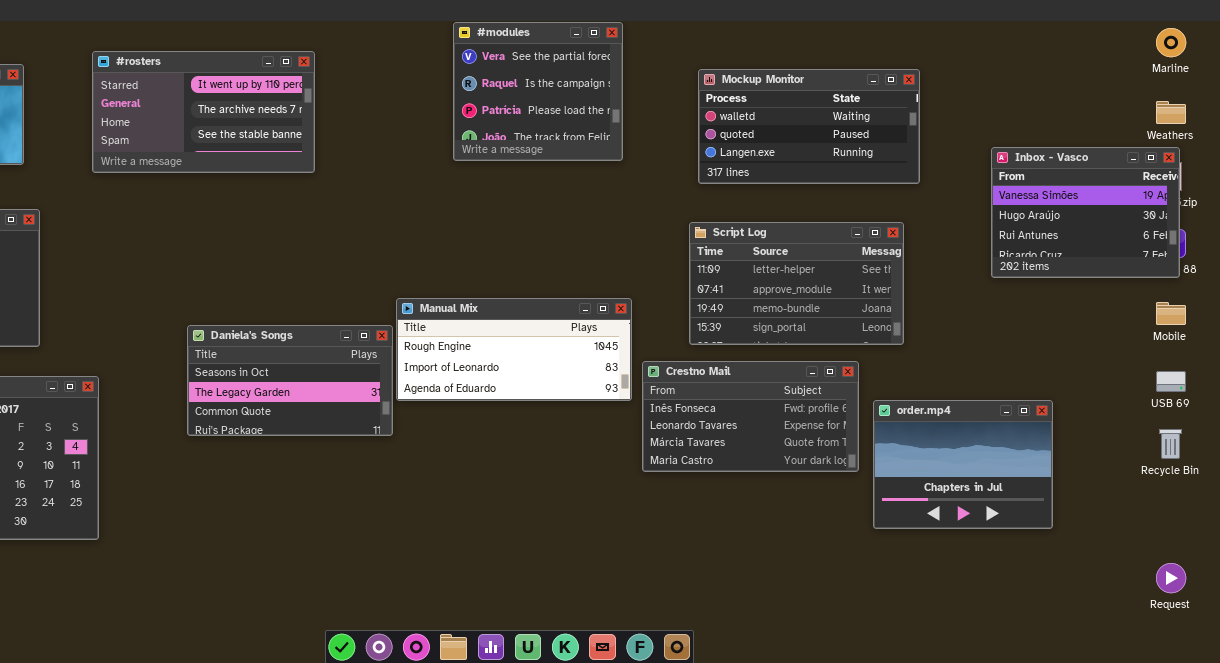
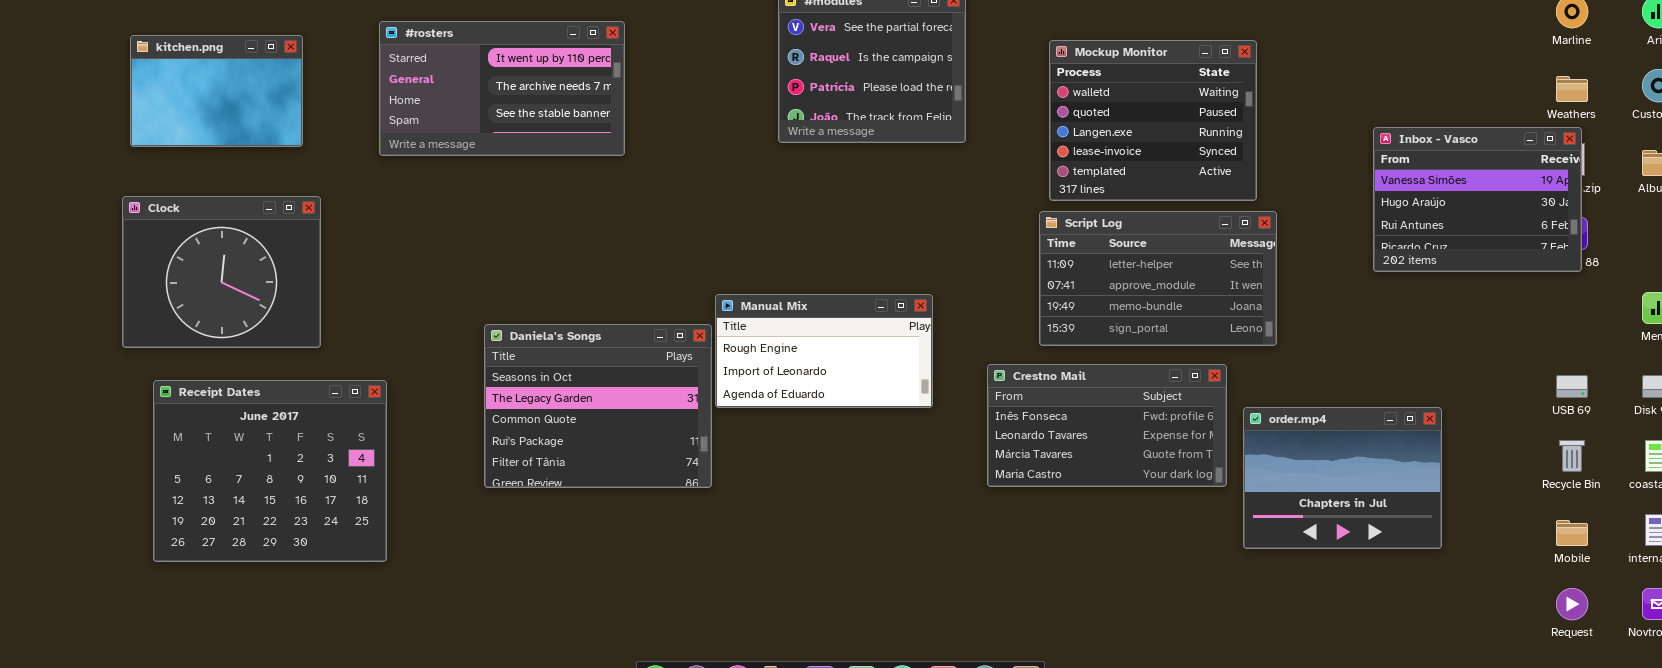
Mockup Monitor: [698,69,920,184] -> [1049,40,1257,201], resized
Manual Mix: [396,298,632,401] -> [715,294,933,408], resized
Mobile: [1156,302,1186,325] -> [1556,520,1588,546], moved
Daniela's Songs: [187,325,393,436] -> [484,324,712,488], resized

